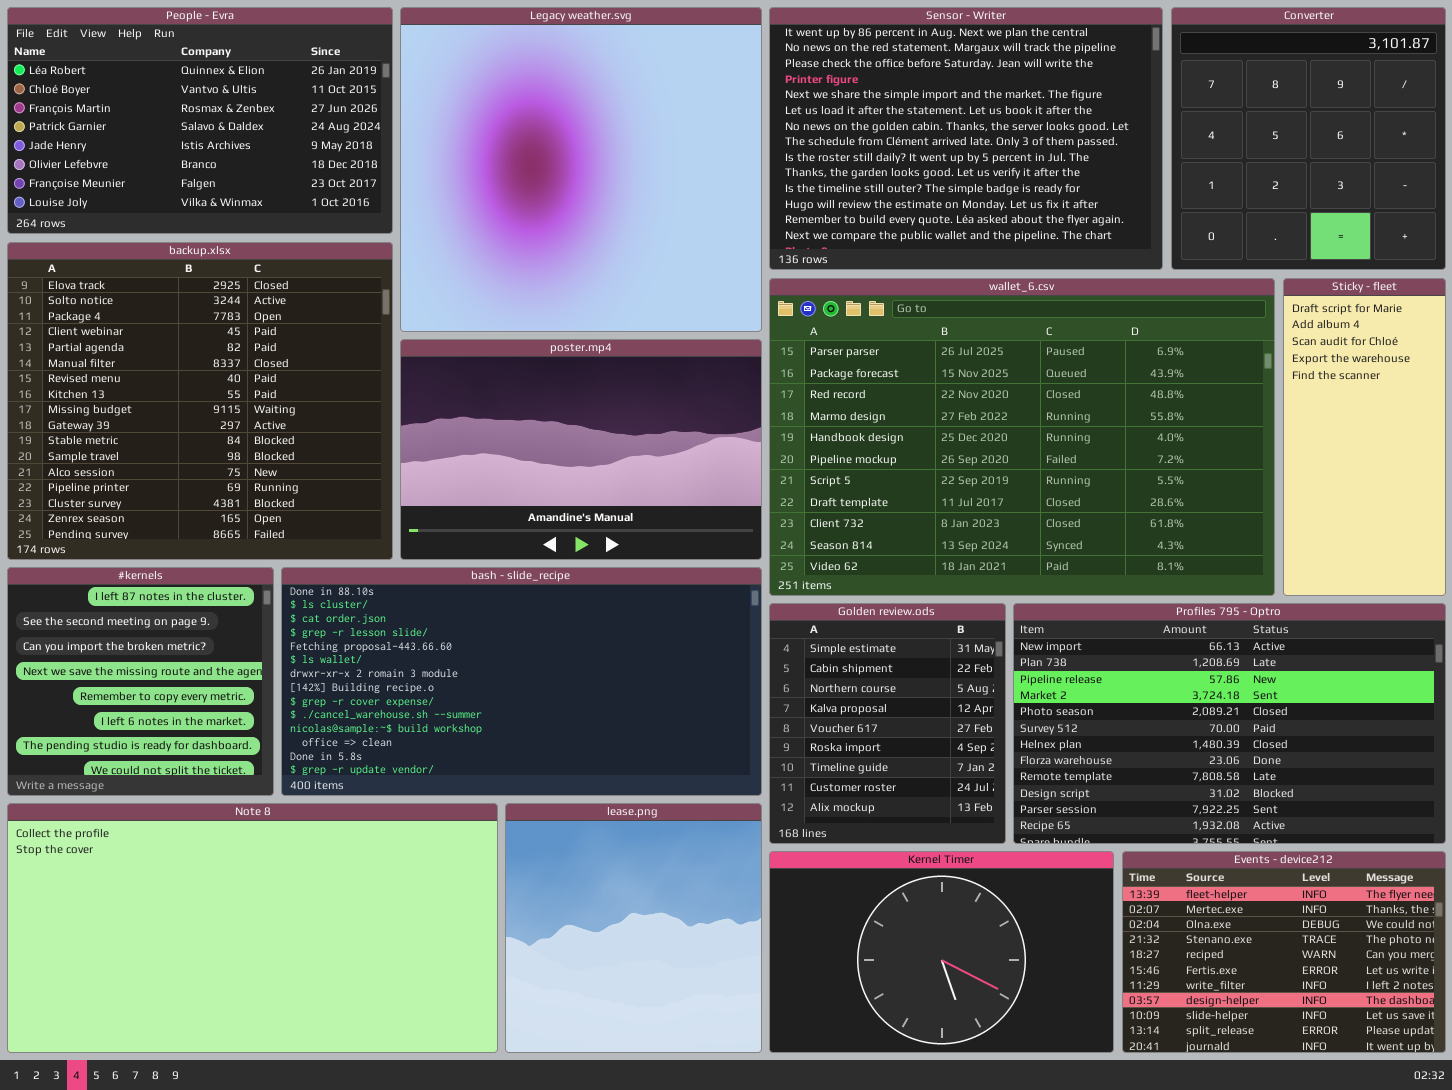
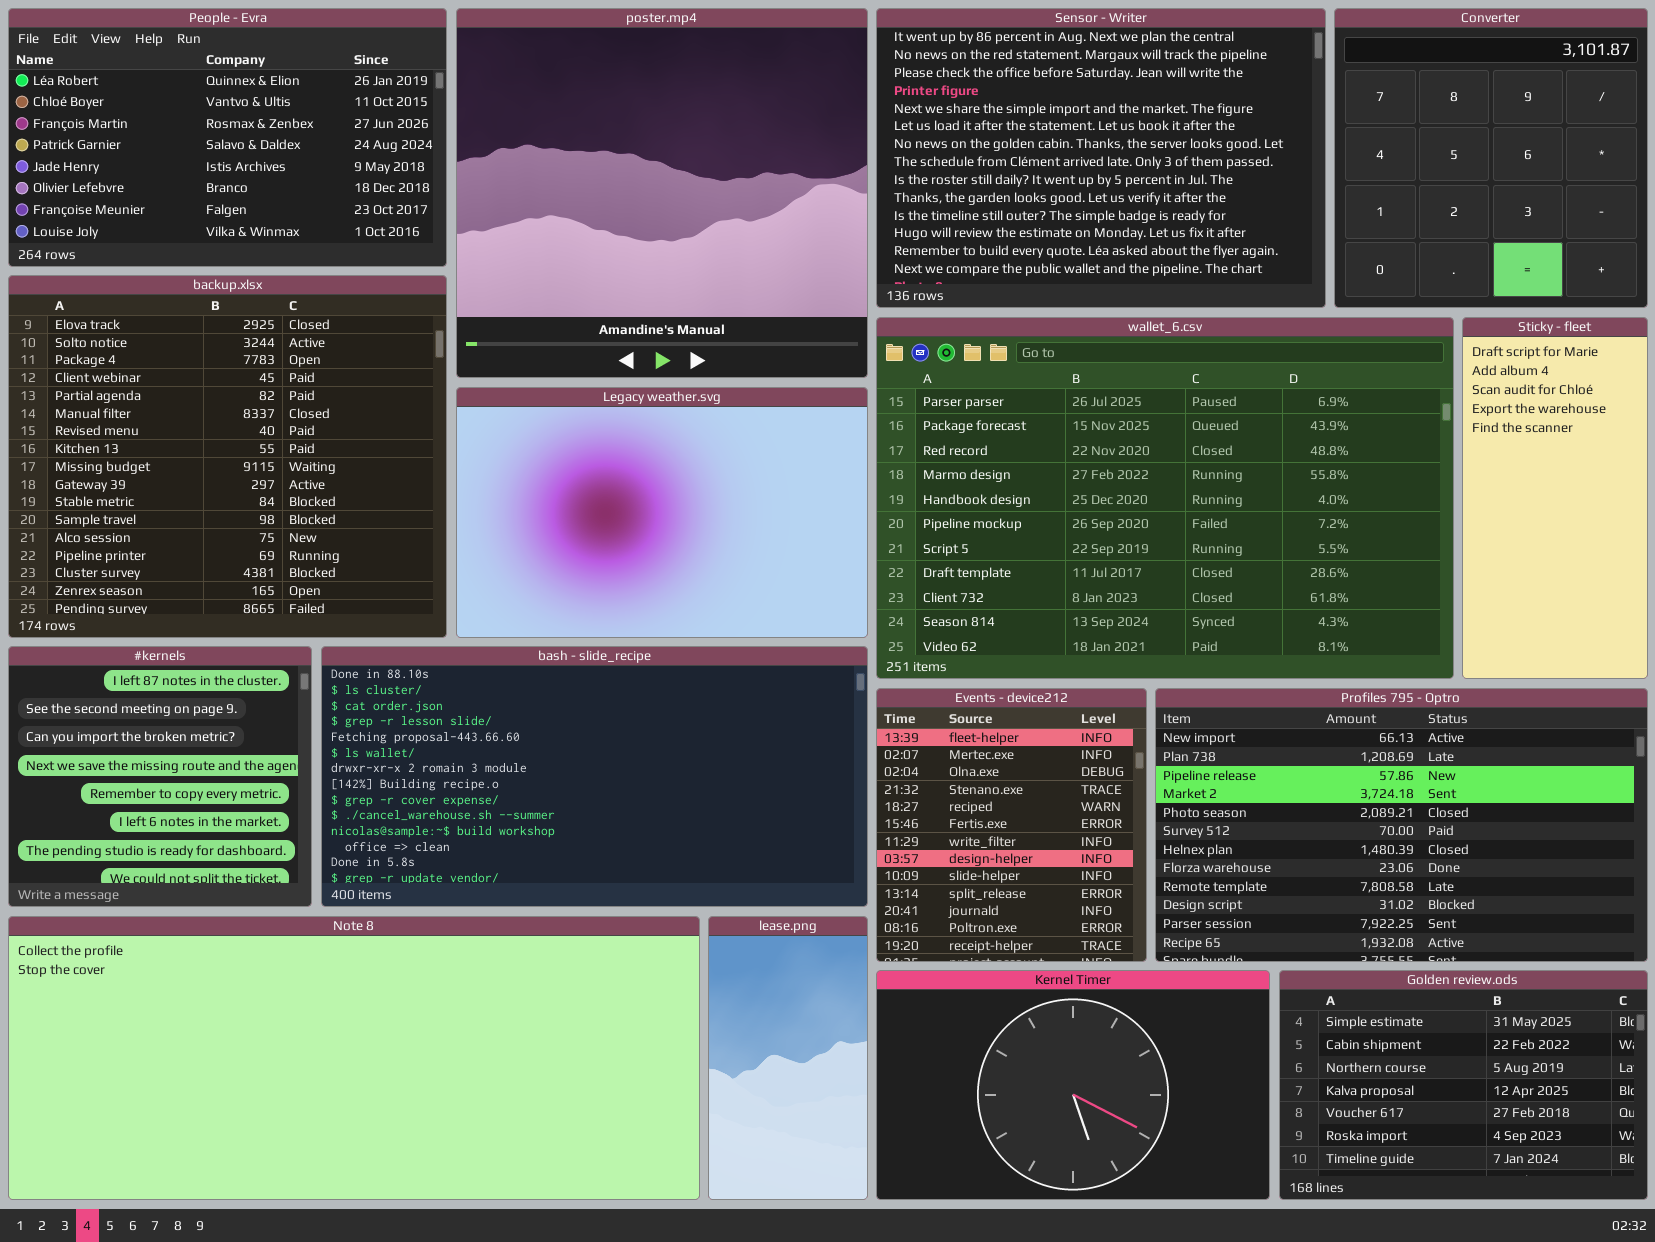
Legacy weather.svg: [400,7,762,332] -> [456,387,868,638], moved, resized
poster.mp4: [400,339,762,560] -> [456,8,868,378], moved, resized
Golden review.ods: [769,603,1006,844] -> [1279,970,1648,1200], moved, resized
Note 8: [7,803,498,1053] -> [8,916,700,1200], resized
lease.png: [505,803,762,1053] -> [708,916,868,1200], resized
Events - device212: [1122,851,1446,1053] -> [876,688,1147,962], moved, resized

